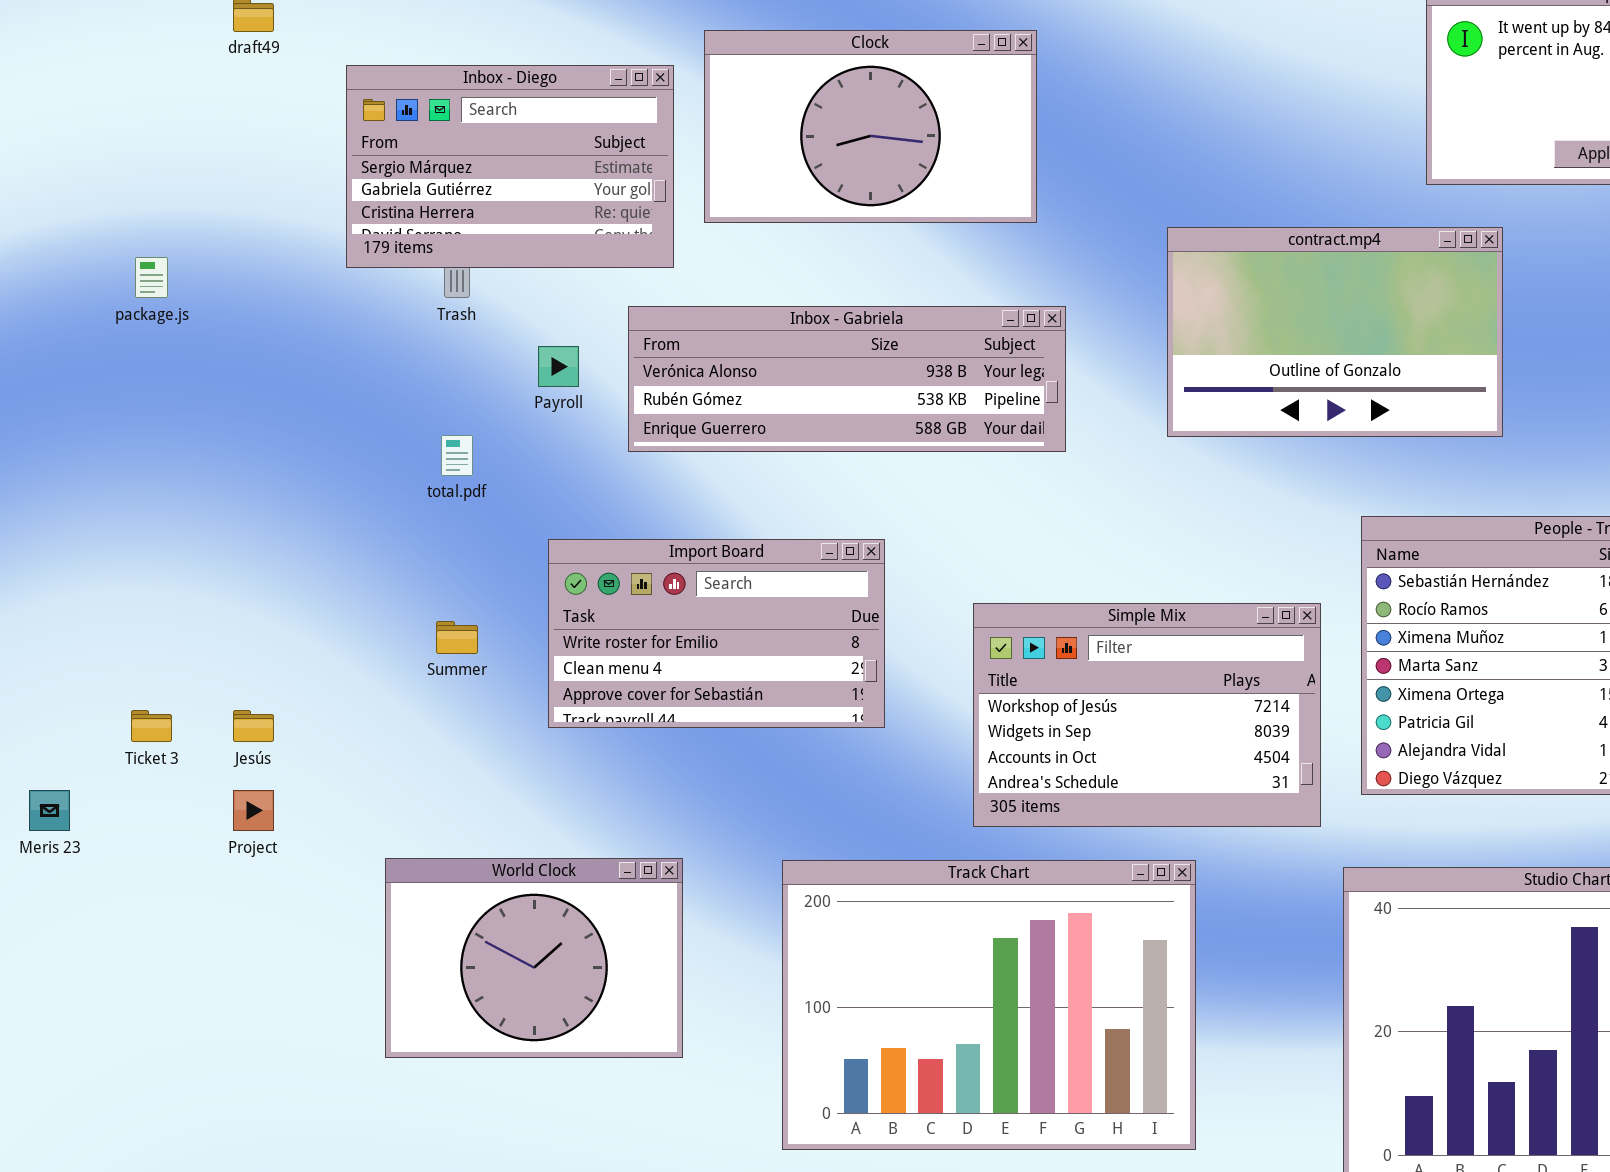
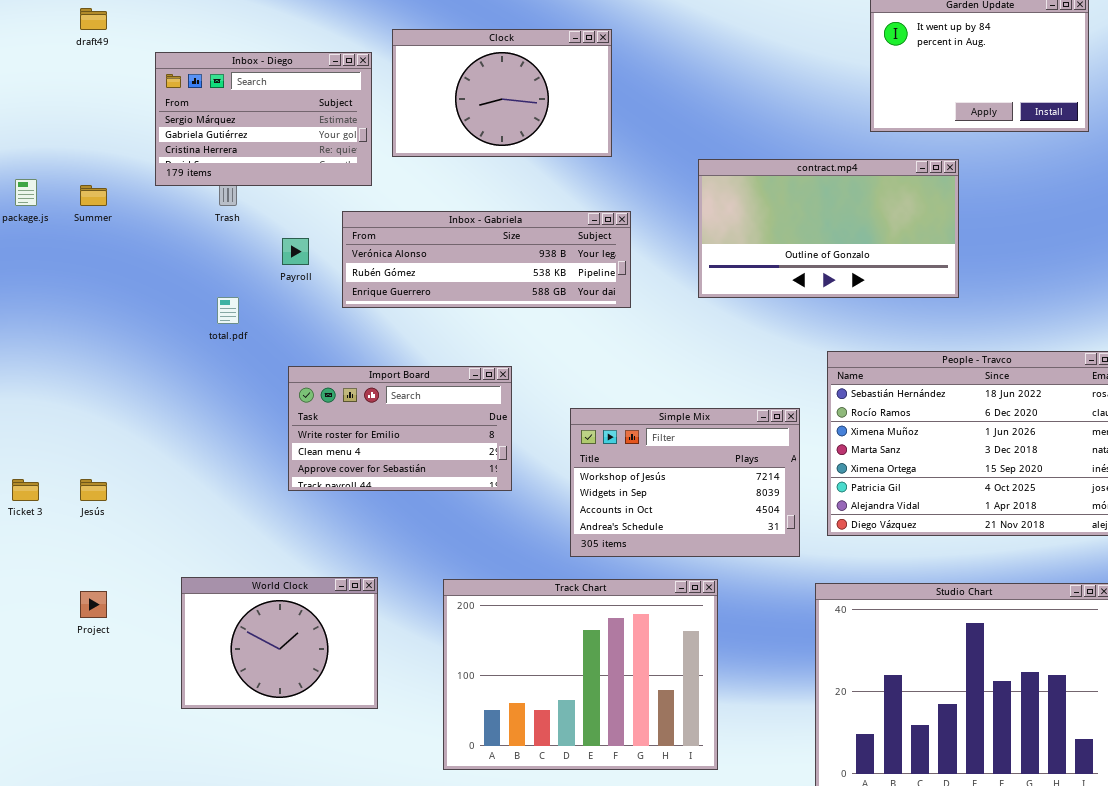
contract.mp4: [1167,227,1503,437] -> [698,159,959,298], resized
Summer: [436,621,478,654] -> [80,185,107,206], moved
Project: [233,790,274,831] -> [80,591,107,618], moved

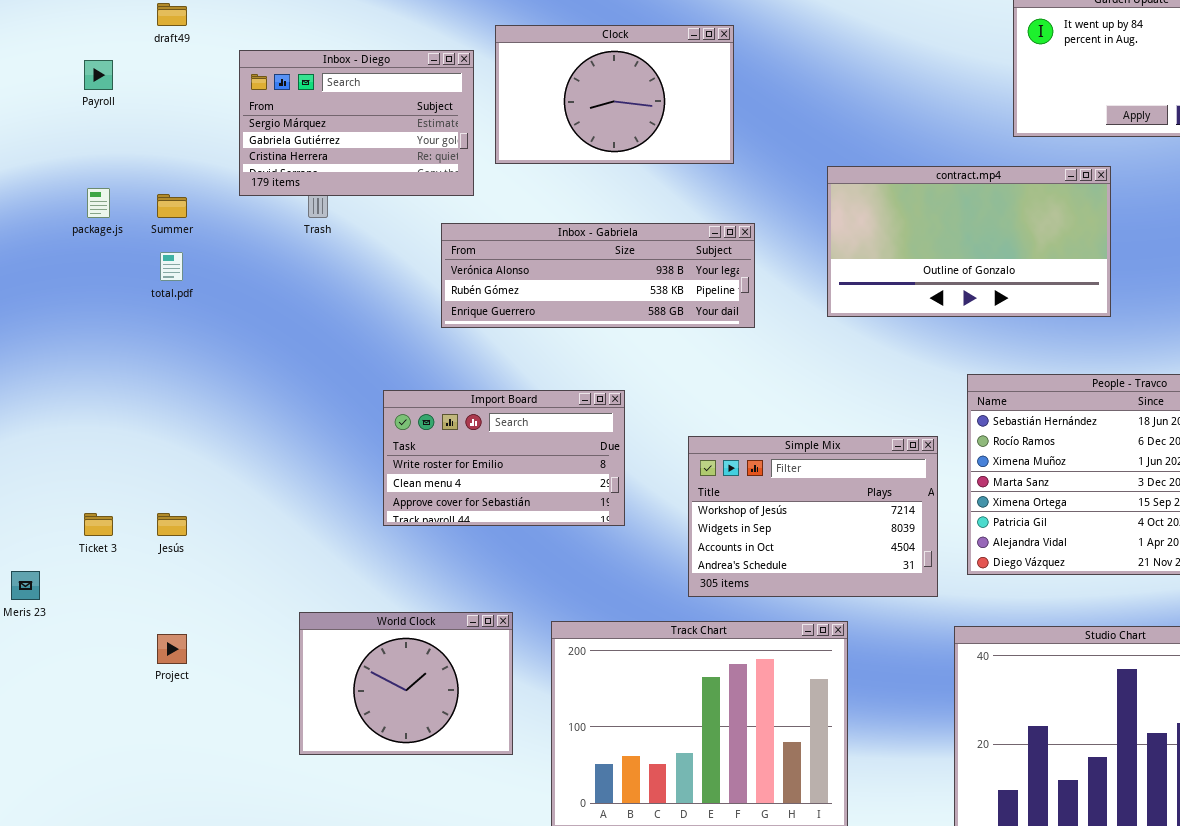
Payroll: [282,238,309,265] -> [84,60,113,90], moved
total.pdf: [217,297,239,324] -> [160,252,183,281], moved
World Clock: [181,577,378,709] -> [299,612,513,755], moved

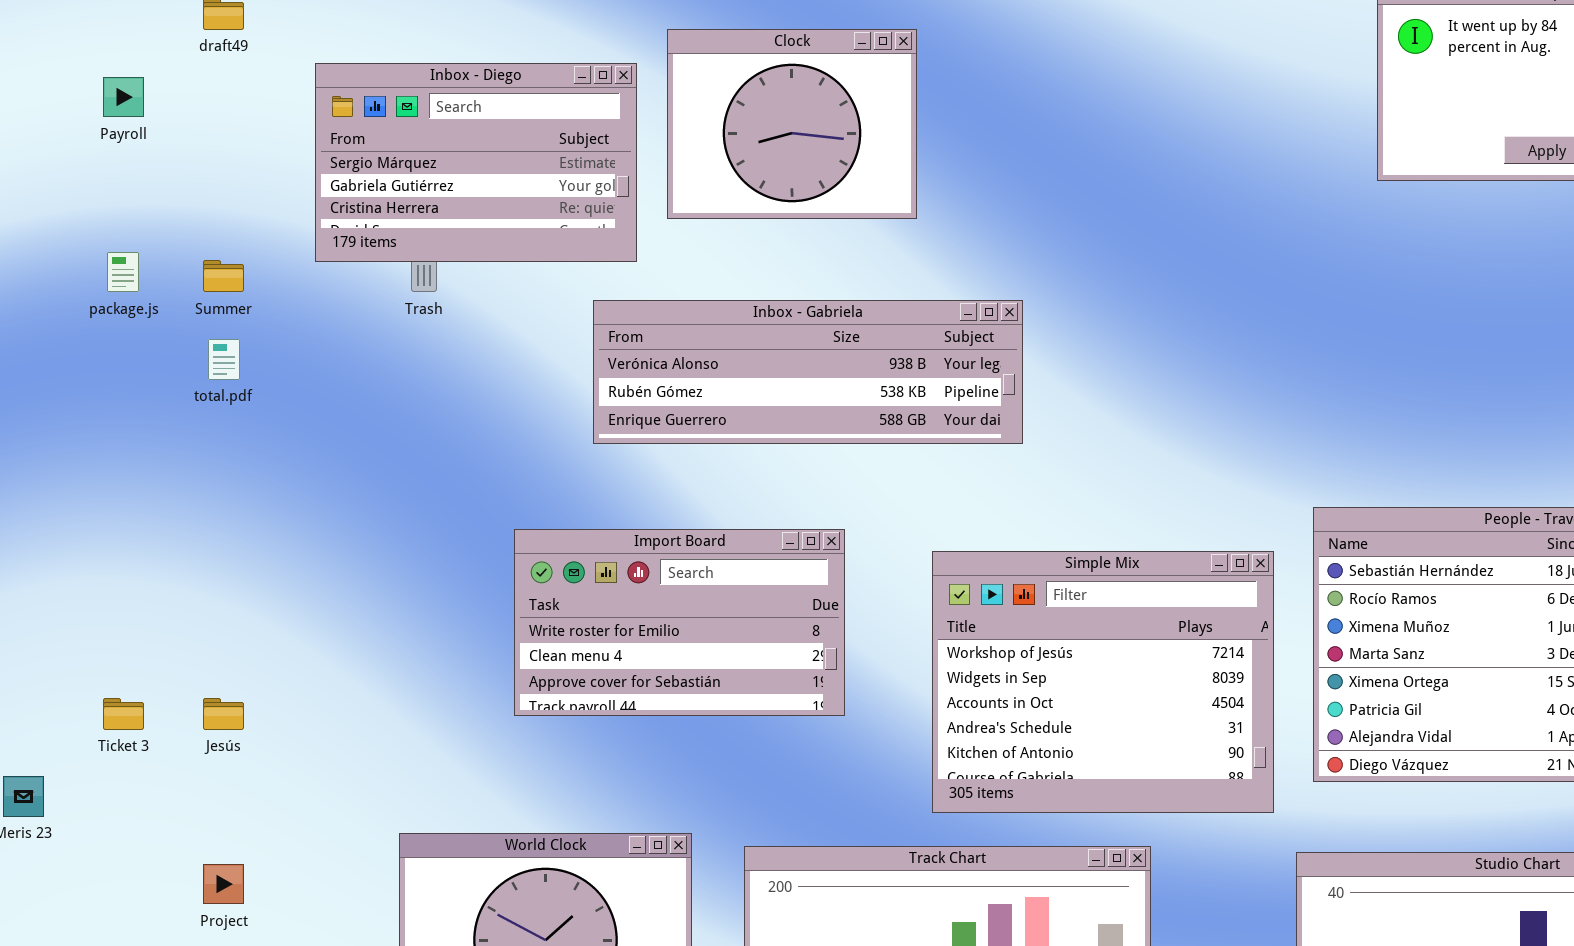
Clock: [495,25,734,164] -> [667,29,917,219], resized
contract.mp4: [827,166,1111,317] -> none, closed
Simple Mix: [688,436,938,597] -> [932,551,1274,813], resized

